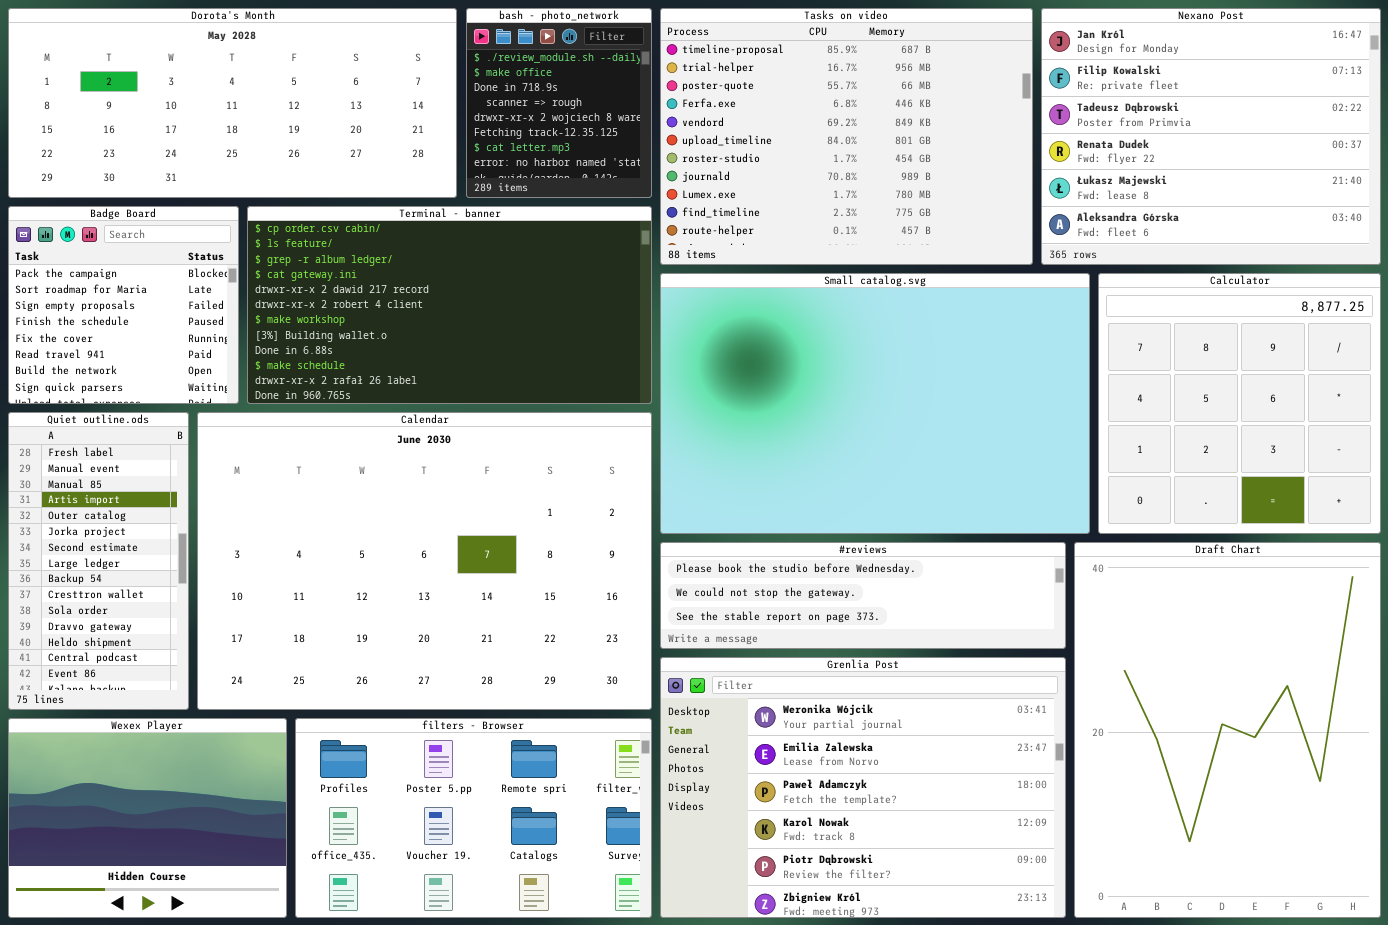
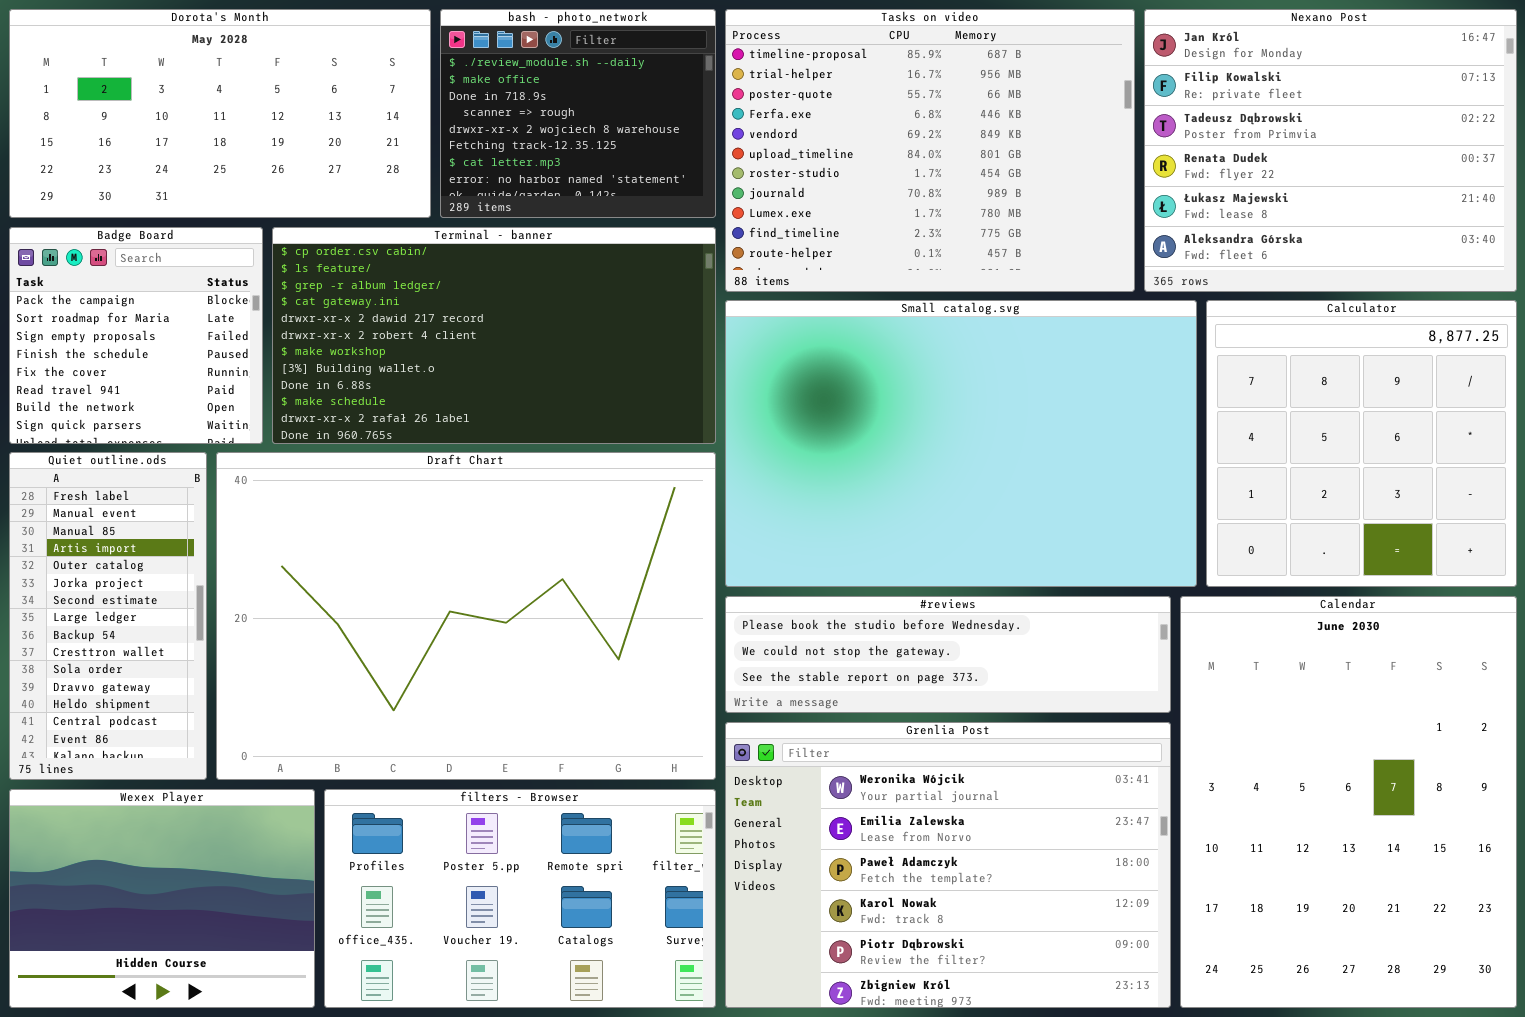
Dorota's Month: [8,8,457,198] -> [9,9,431,218], resized
bash - photo_network: [466,8,652,198] -> [440,9,716,218], resized
Calendar: [197,412,652,710] -> [1180,596,1517,1008], moved, resized
Draft Chart: [1074,542,1381,918] -> [216,452,716,780], moved, resized

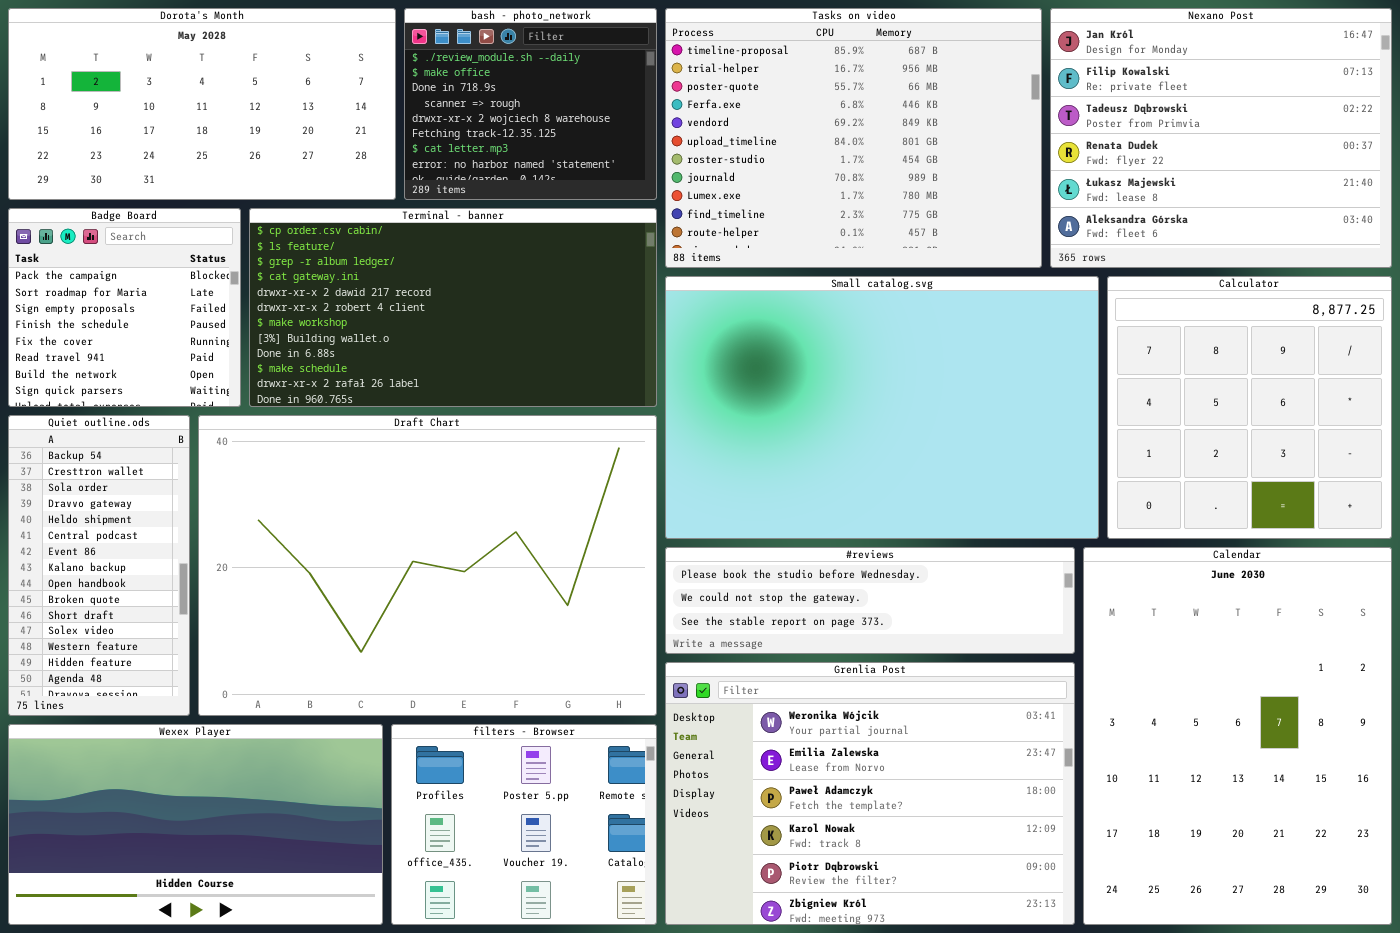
Quiet outline.ods: [9,452,207,780] -> [8,415,190,716], scrolled down 8 rows
Wexex Player: [9,789,315,1008] -> [8,724,383,925], resized
filters - Browser: [324,789,716,1008] -> [391,724,657,925], resized

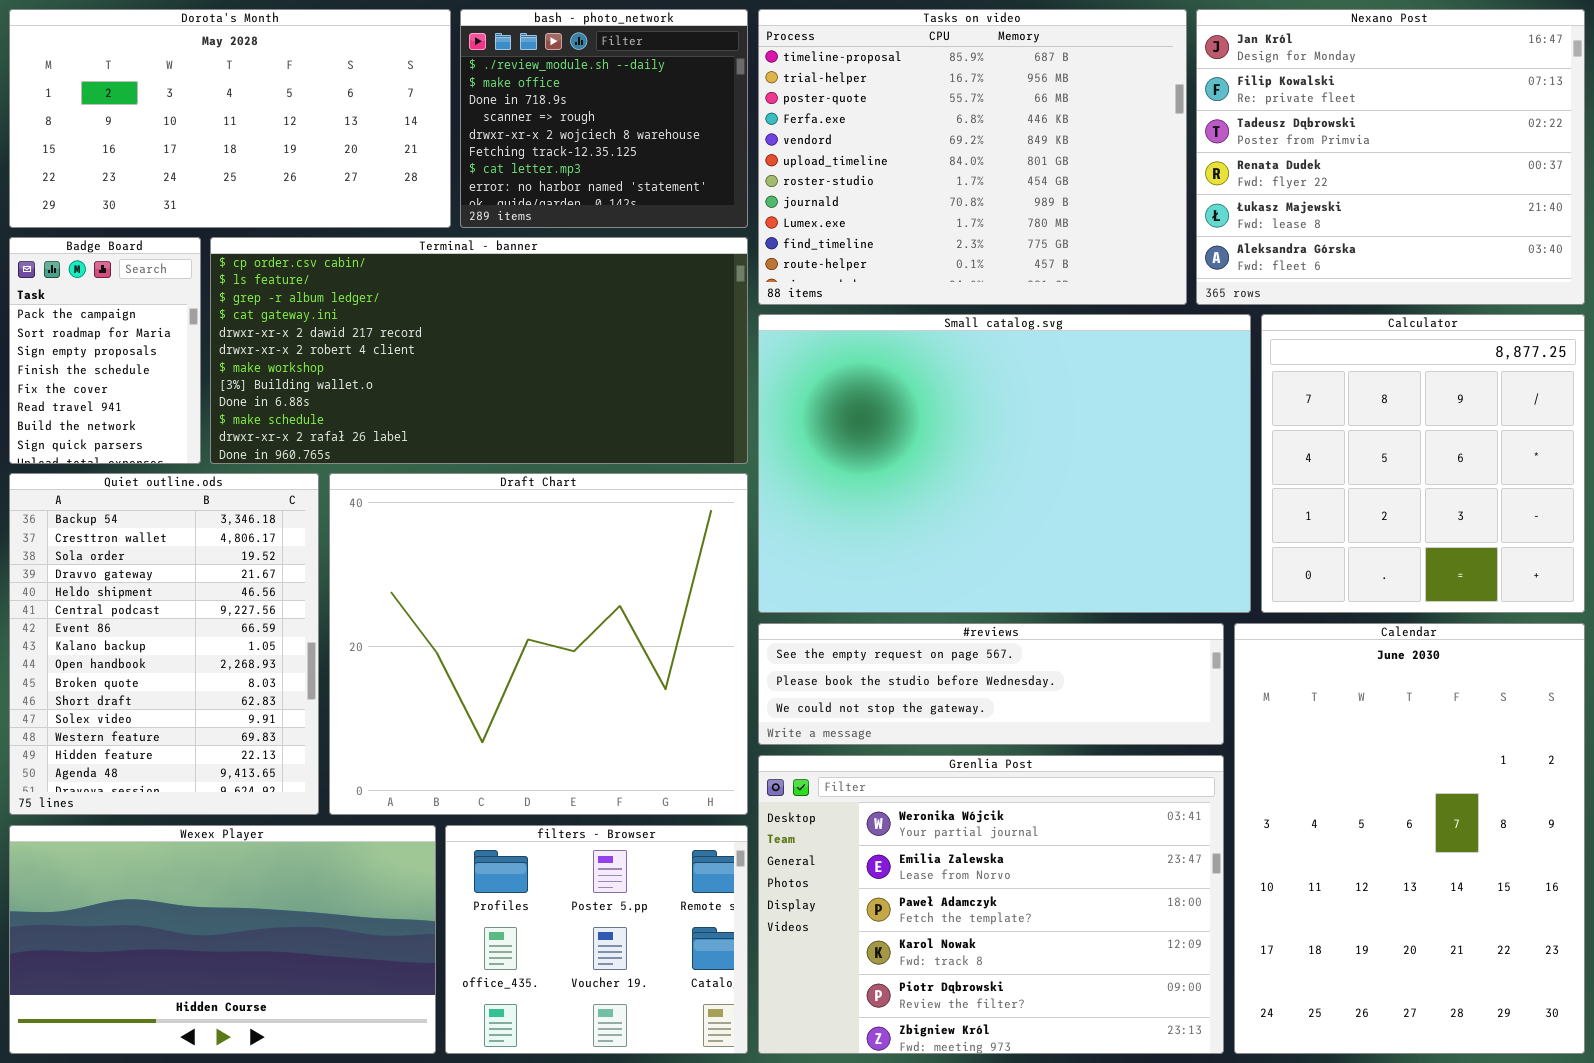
Badge Board: [8,208,241,407] -> [9,237,201,464], resized
Terminal - banner: [249,208,657,407] -> [210,237,748,464], resized
Quiet outline.ods: [8,415,190,716] -> [9,473,319,815], resized
Draft Chart: [198,415,657,716] -> [329,473,748,815], resized
#reviews: [665,547,1075,654] -> [758,623,1224,745], scrolled up 1 row

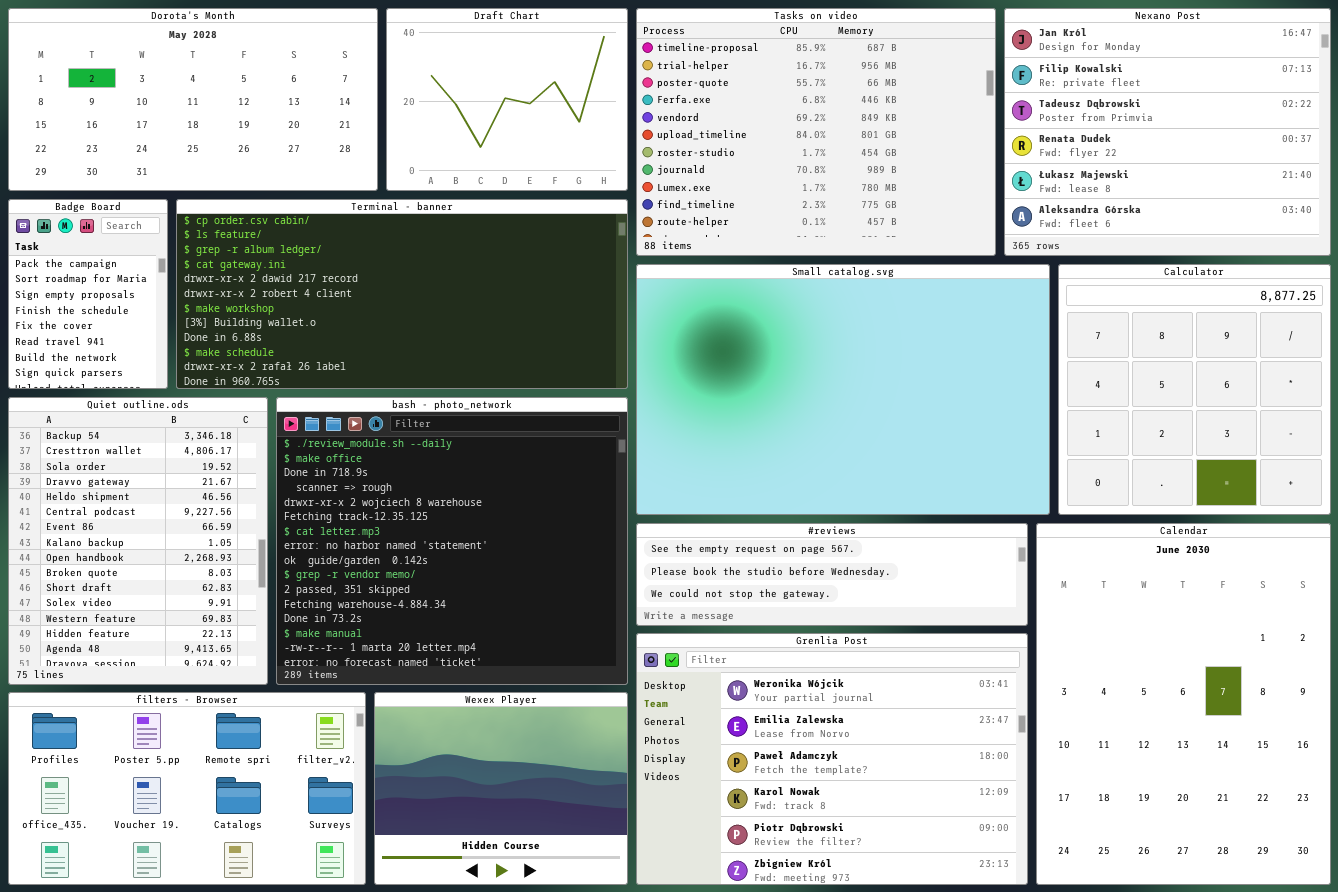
bash - photo_network: [460,9,748,228] -> [276,397,628,685], moved, resized
Draft Chart: [329,473,748,815] -> [386,8,628,191], moved, resized
Wexex Player: [9,825,436,1054] -> [374,692,628,885], moved, resized
filters - Browser: [445,825,748,1054] -> [8,692,366,885], moved, resized

